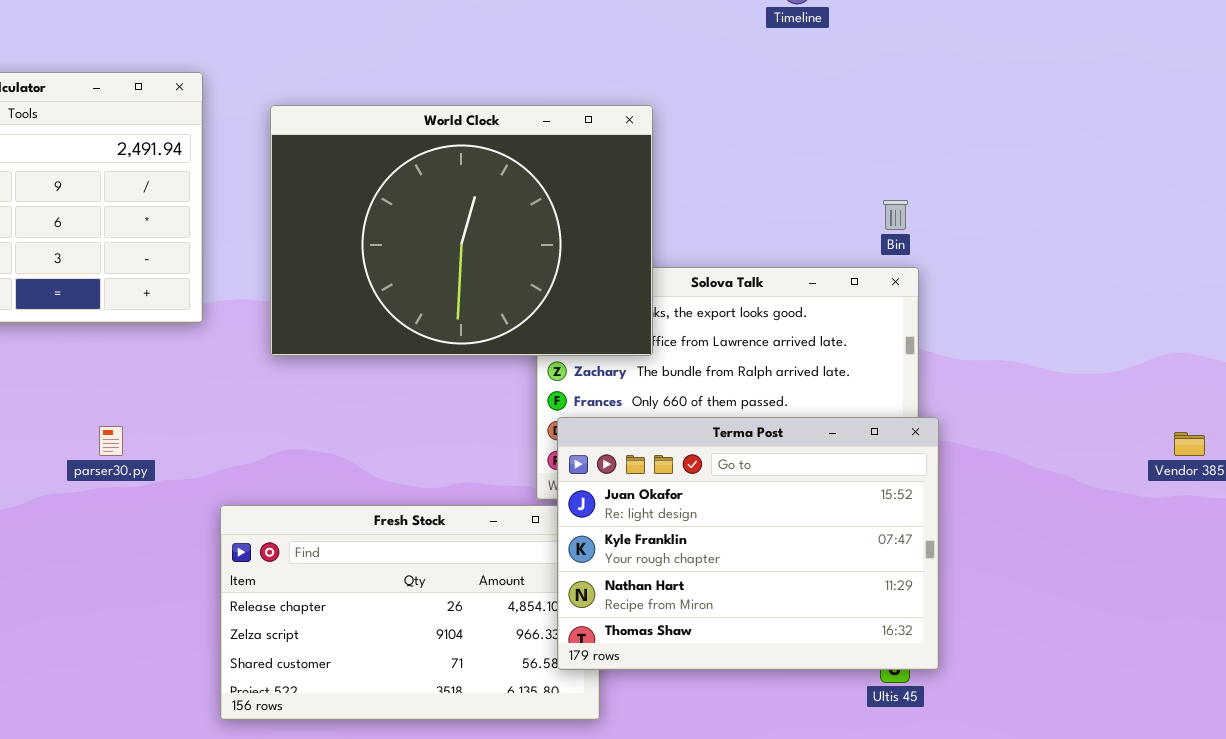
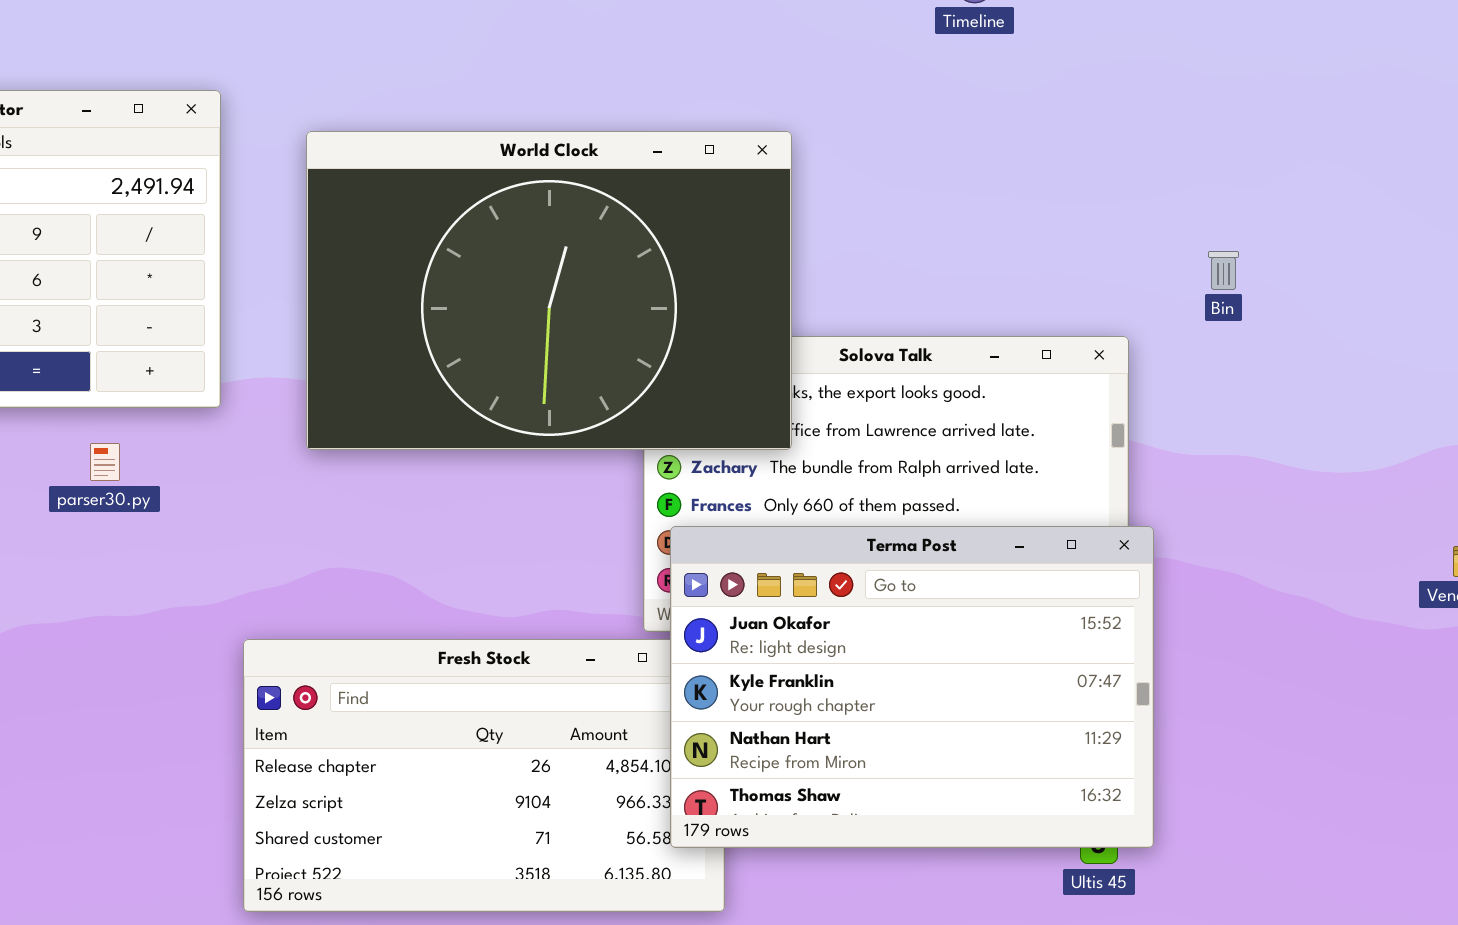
Bin: [883,200,908,230] -> [1208,251,1239,290], moved
parser30.py: [99,426,123,456] -> [90,443,120,481], moved

